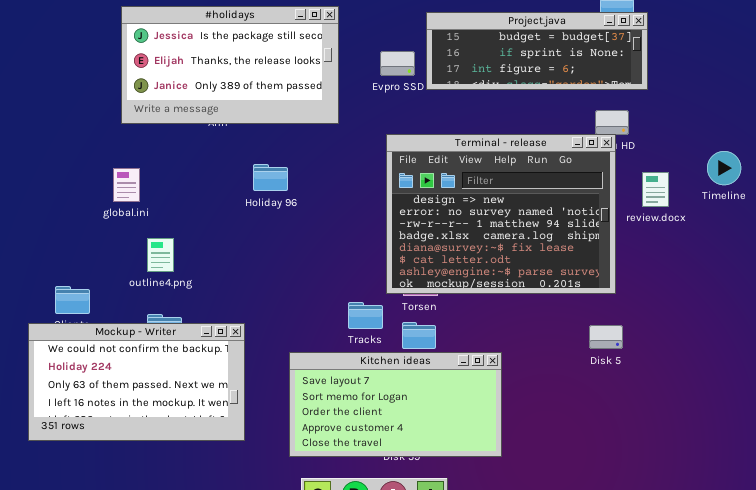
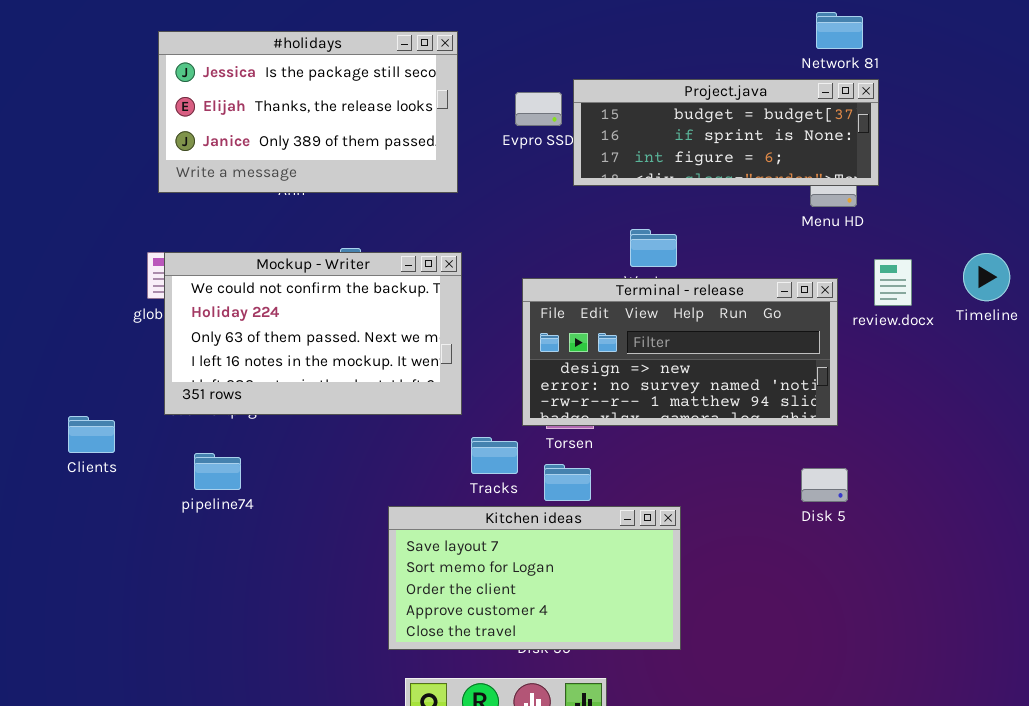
Project.java: [426,12,648,90] -> [573,79,879,186], moved
Terminal - release: [386,134,616,294] -> [522,278,838,426], resized
Timeline: [707,151,741,185] -> [963,253,1010,301], moved
Mockup - Writer: [28,323,245,441] -> [164,252,462,415], moved

